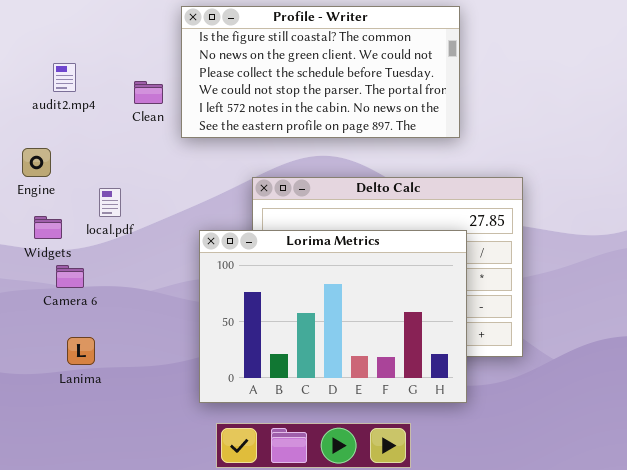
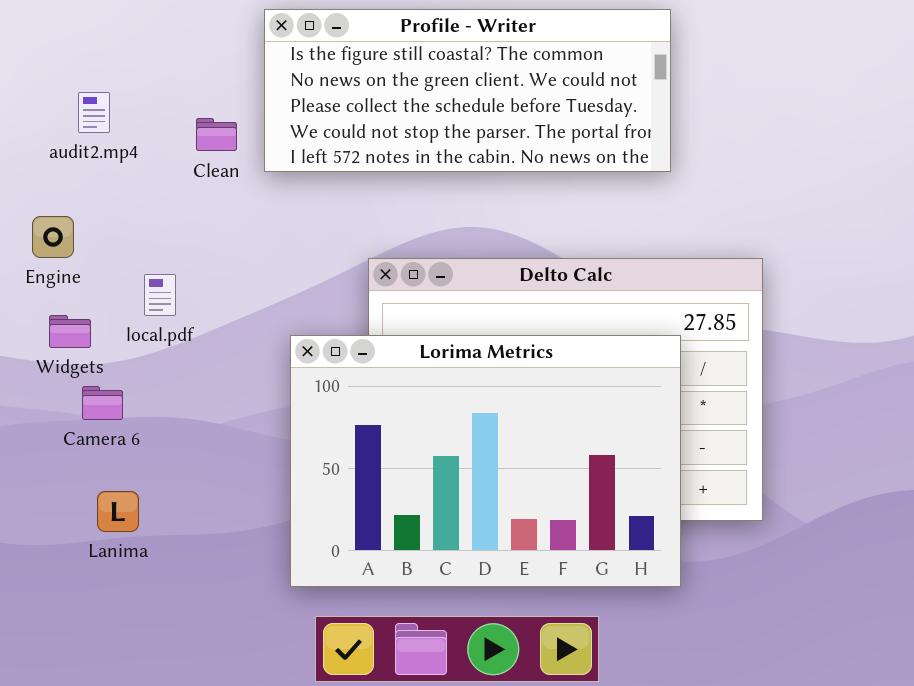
Profile - Writer: [181,6,460,138] -> [264,9,671,172], resized

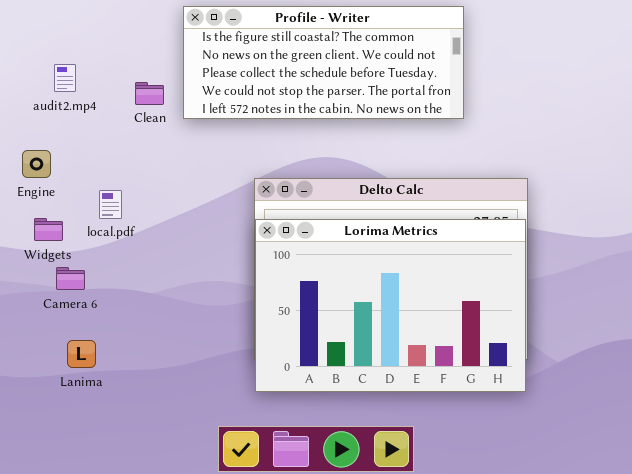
Lorima Metrics: [290,335,681,587] -> [255,219,526,392], moved

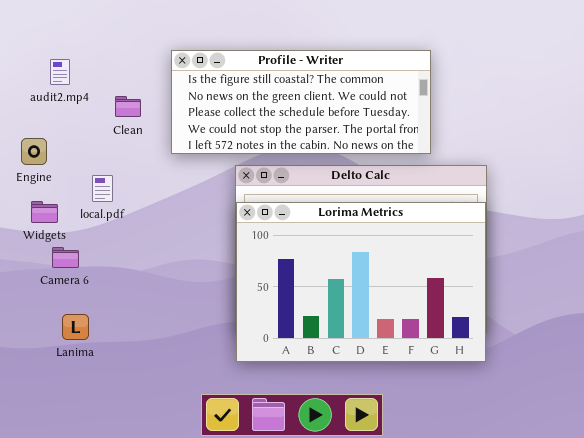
Profile - Writer: [183,6,464,119] -> [171,50,431,154], moved
Clean: [135,82,164,105] -> [115,96,141,117], moved

